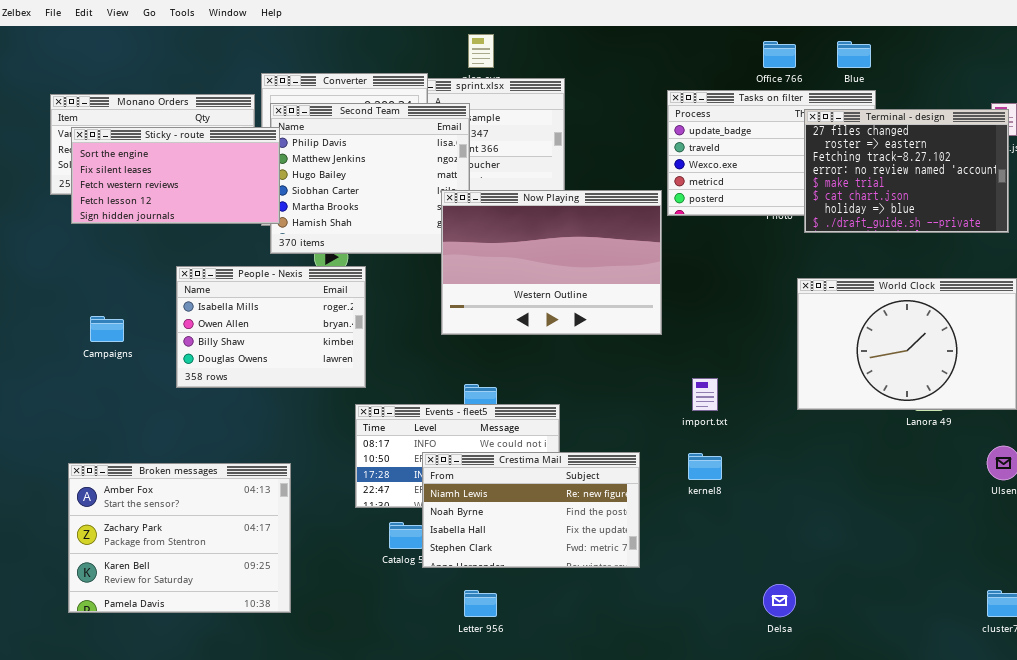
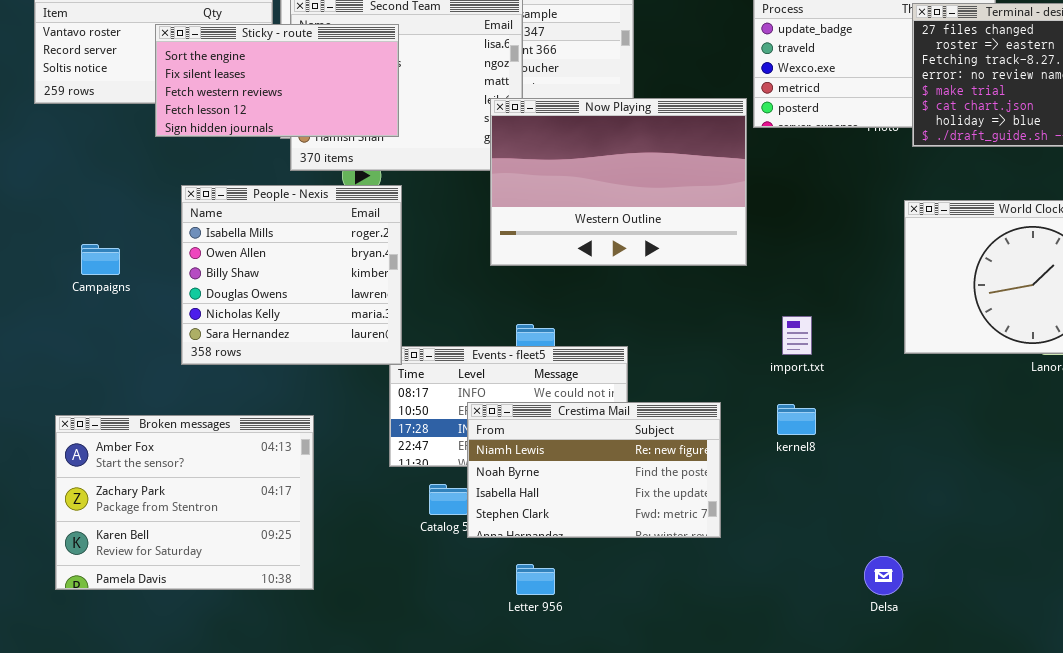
Sticky - route: [71,127,280,224] -> [155,24,399,137], moved
People - Nexis: [176,266,366,388] -> [181,185,402,365], resized

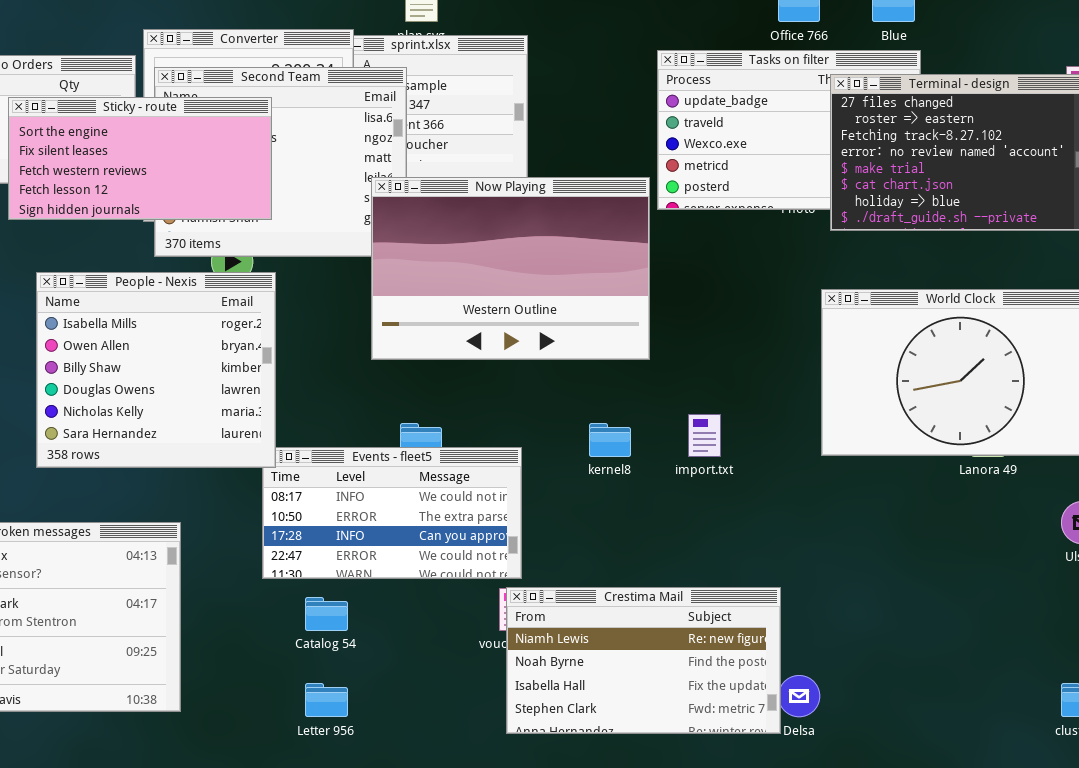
Crestima Mail: [467,402,721,538] -> [506,587,781,734], moved
kernel8: [777,404,816,435] -> [589,423,631,457], moved
Letter 956: [516,564,555,595] -> [305,683,348,717], moved

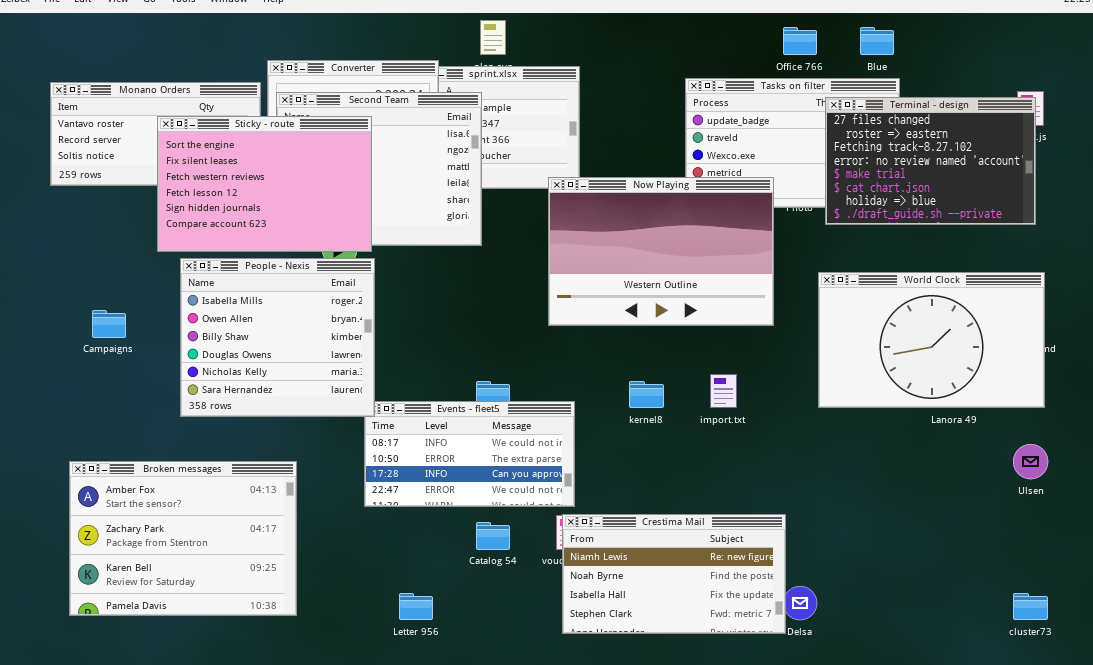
Sticky - route: [8,97,272,220] -> [157,116,372,252], resized
Now Playing: [371,177,650,360] -> [548,177,774,326], moved
Catalog 54: [305,597,348,631] -> [476,522,510,550], moved

